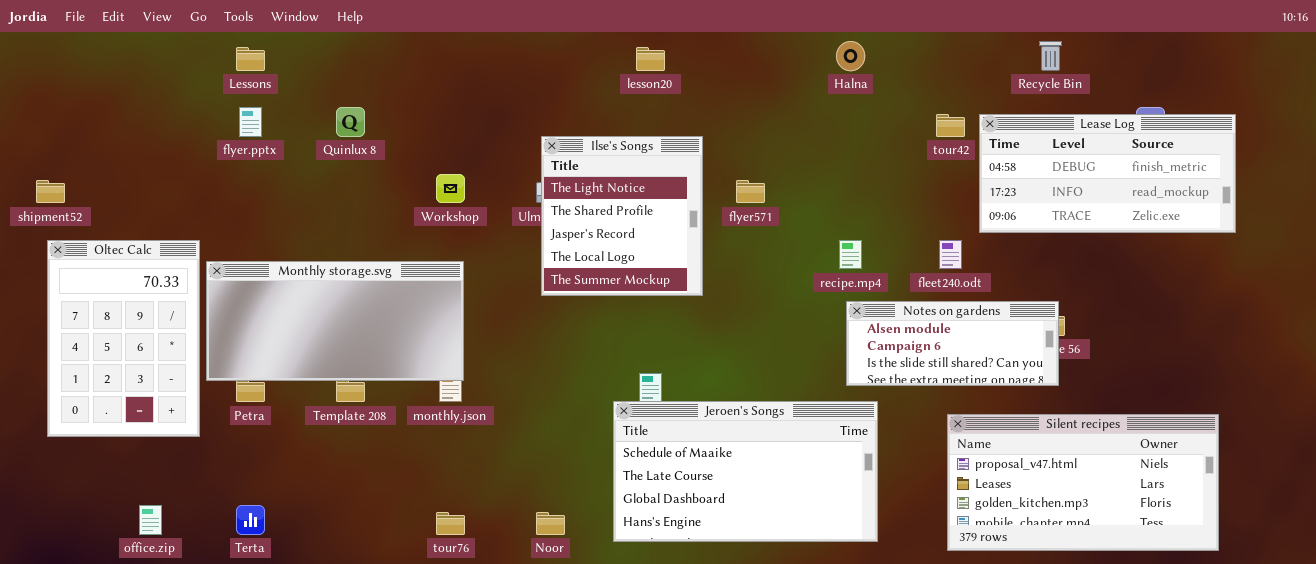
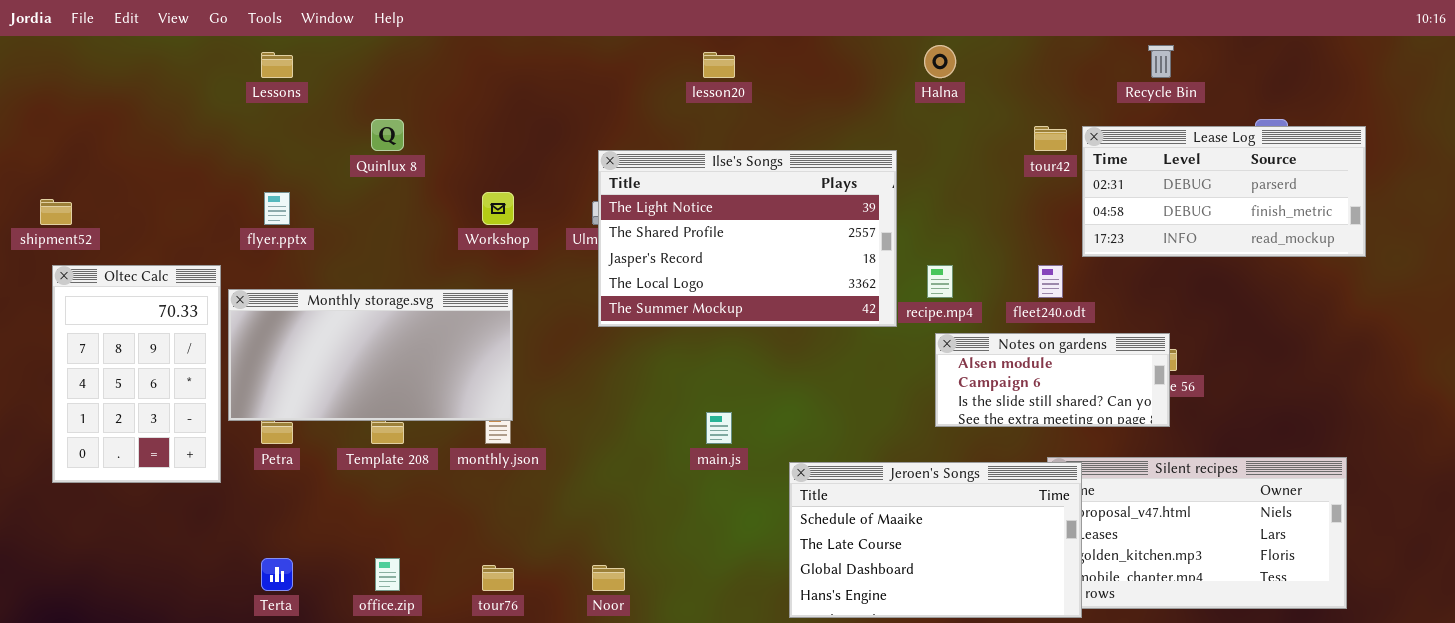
flyer.pptx: [239,107,262,137] -> [264,192,290,225], moved
Lease Log: [979,114,1236,233] -> [1082,126,1366,257], scrolled up 1 row
Ilse's Songs: [541,136,703,296] -> [598,150,897,327], resized
Jeroen's Songs: [613,401,878,542] -> [789,462,1082,618], moved
office.zip: [139,505,162,535] -> [375,558,400,591], moved

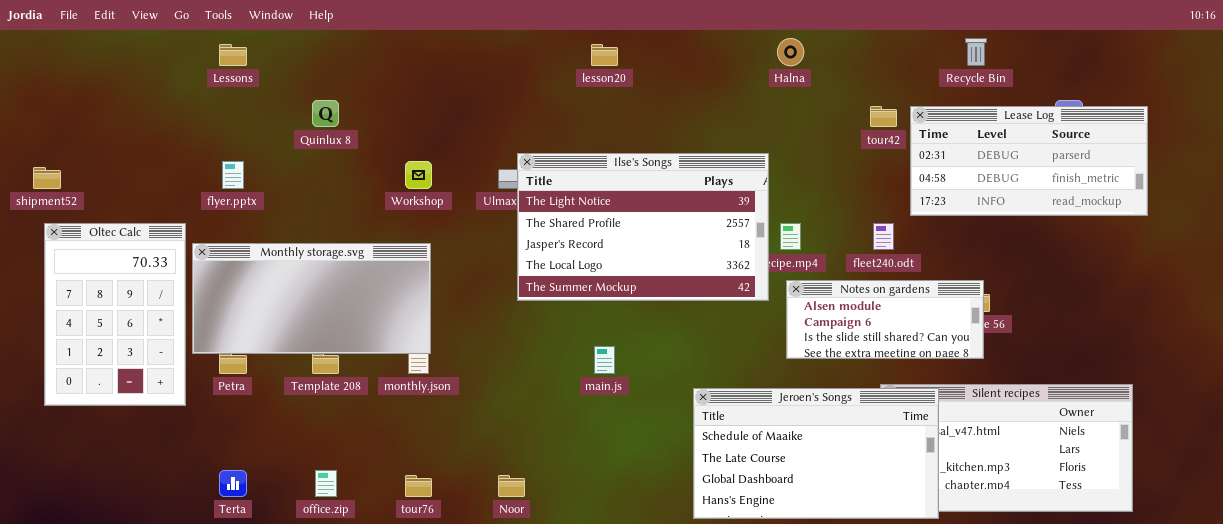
Ilse's Songs: [598,150,897,327] -> [517,153,769,301], moved
Jeroen's Songs: [789,462,1082,618] -> [693,388,939,519], moved

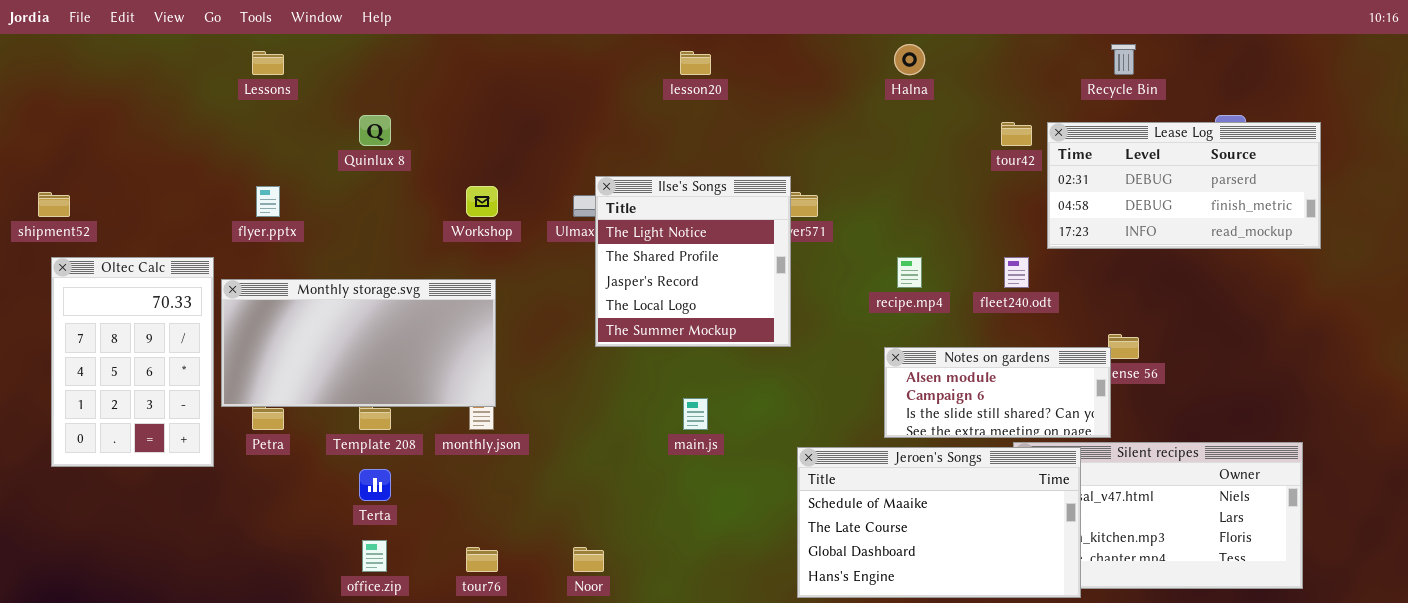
Ilse's Songs: [517,153,769,301] -> [595,176,791,347], resized
Notes on gardens: [786,280,984,359] -> [884,347,1111,438], moved
Terta: [219,470,247,497] -> [359,469,391,501], moved

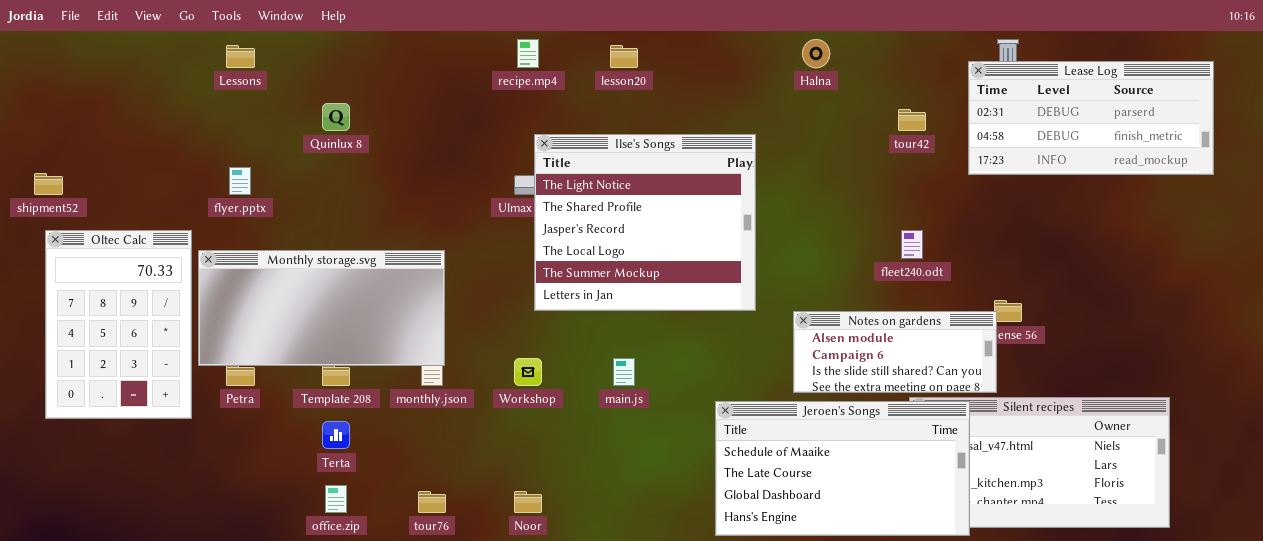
Lease Log: [1047,122,1321,249] -> [968,61,1214,175], moved
Ilse's Songs: [595,176,791,347] -> [534,134,756,311], resized
Workshop: [466,186,498,217] -> [514,358,542,386], moved
recipe.mp4: [897,257,922,288] -> [517,39,539,68], moved

